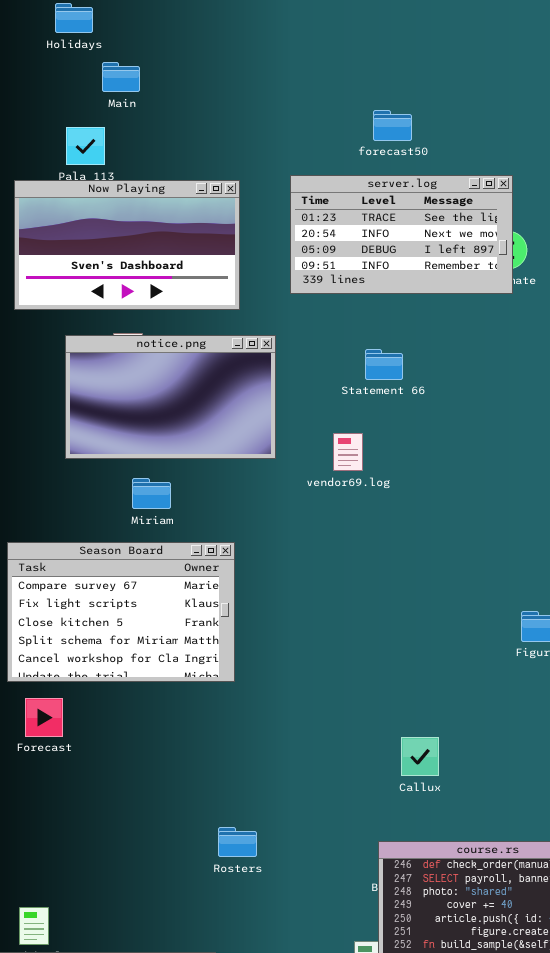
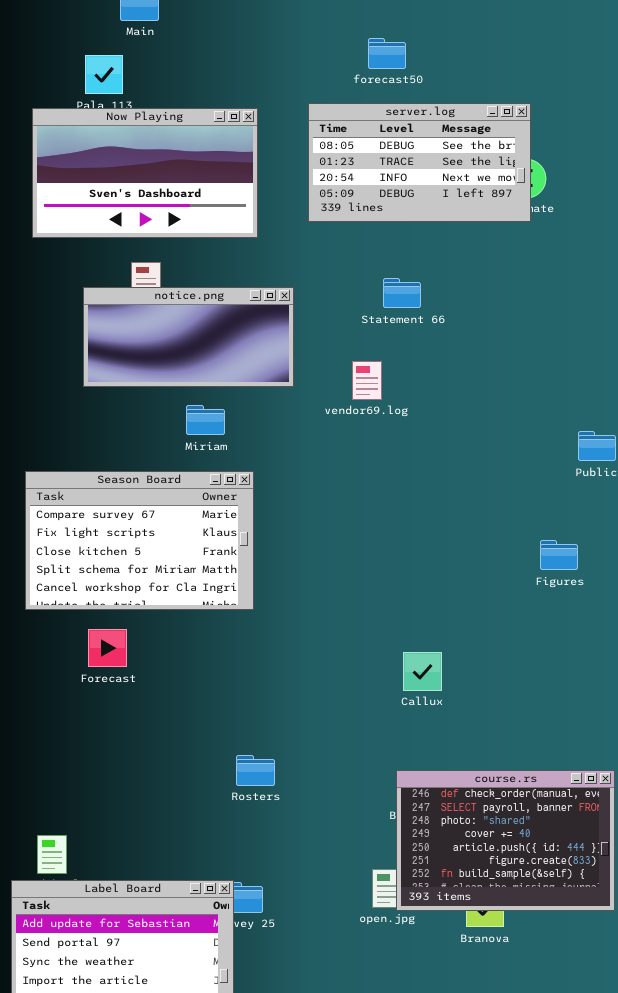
forecast50: [373,110,412,141] -> [368,38,406,69], moved
server.log: [290,175,513,294] -> [308,103,531,222], scrolled up 1 row
notice.png: [65,335,276,459] -> [83,287,294,387], resized
Miriam: [132,478,171,509] -> [186,405,225,435], moved
Forecast: [25,698,63,737] -> [88,629,127,667], moved
Callux: [401,737,439,776] -> [403,652,442,691], moved

